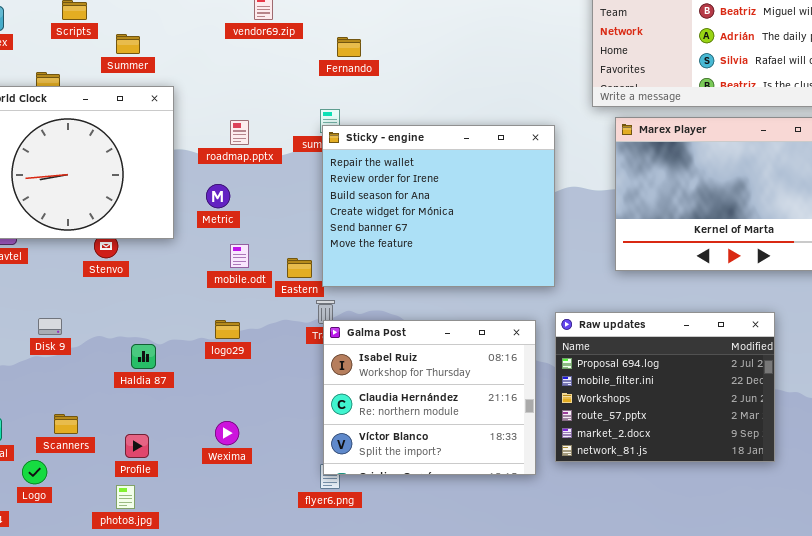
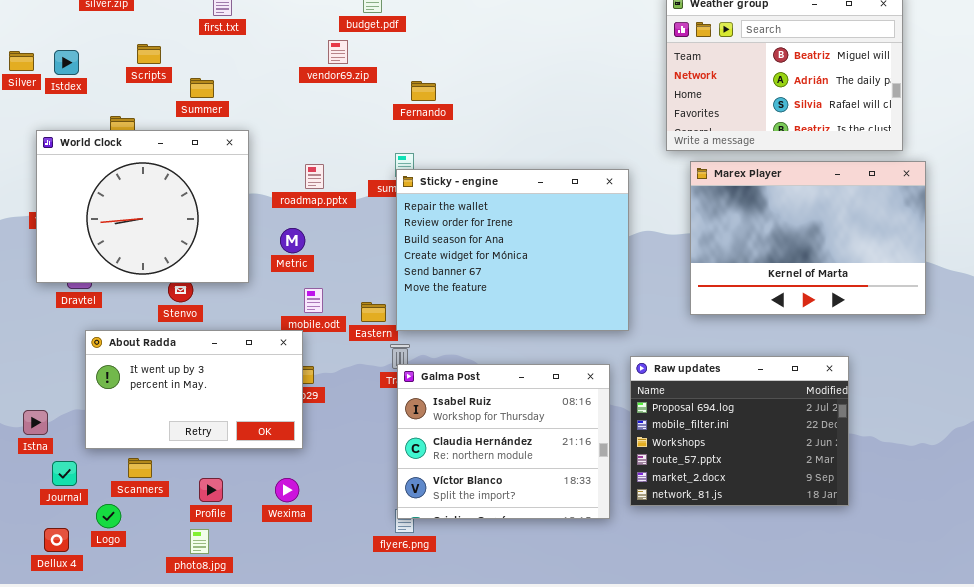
About Radda: none -> [85,330,303,449], opened
Wexima: [215,421,239,445] -> [275,478,299,502], moved

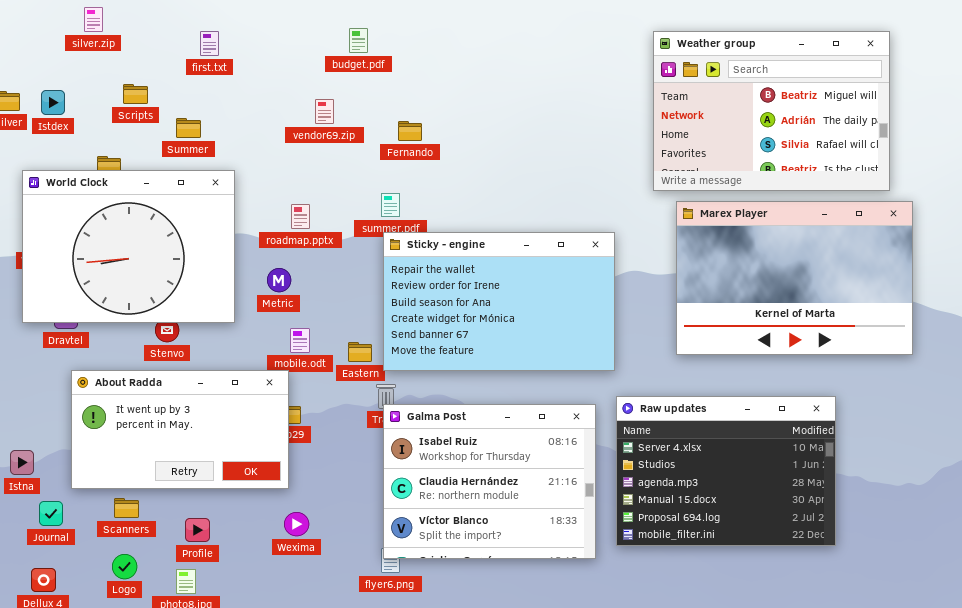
vendor69.zip: [328,40,348,64] -> [315,99,334,124], moved
Sticky - engine: [396,169,629,331] -> [383,232,615,371], resized
Raw updates: [630,356,849,506] -> [616,396,836,546], scrolled up 4 rows
Wexima: [275,478,299,502] -> [284,512,309,536], moved
Logo: [96,504,121,528] -> [112,554,137,579], moved

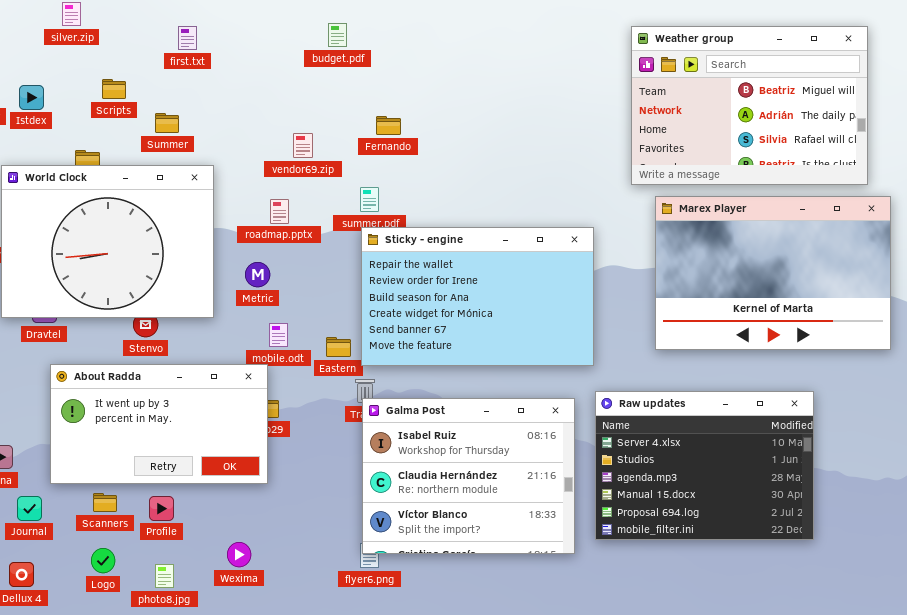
vendor69.zip: [315,99,334,124] -> [293,133,313,158], moved
Wexima: [284,512,309,536] -> [227,542,251,567], moved
Profile: [185,518,210,542] -> [149,496,174,521], moved

